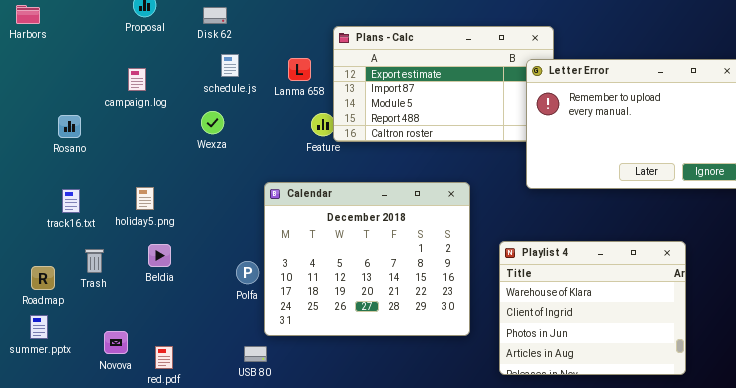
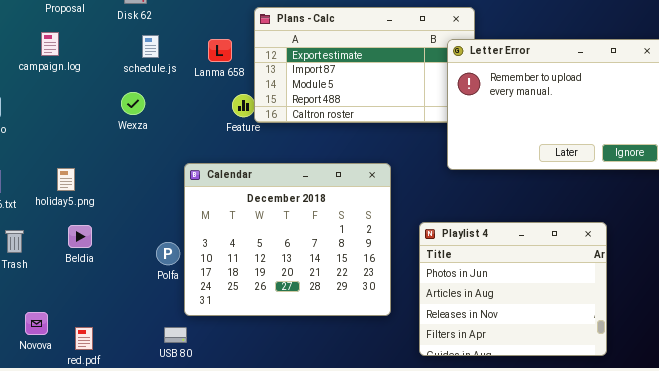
campaign.log: [128,68,146,91] -> [41,32,59,56], moved
Playlist 4: [499,241,686,375] -> [419,222,607,356], scrolled down 2 rows

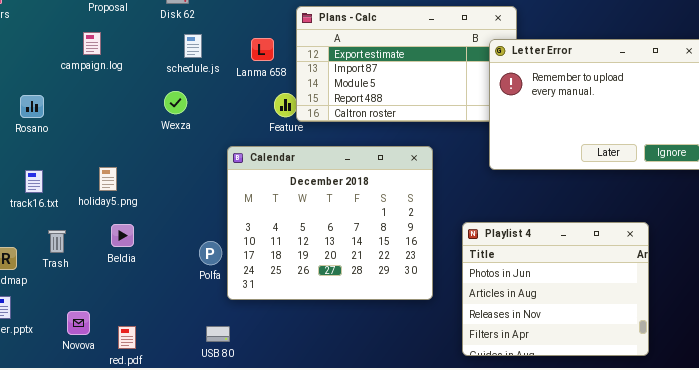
Calendar: [184,163,391,316] -> [227,146,433,300], moved

